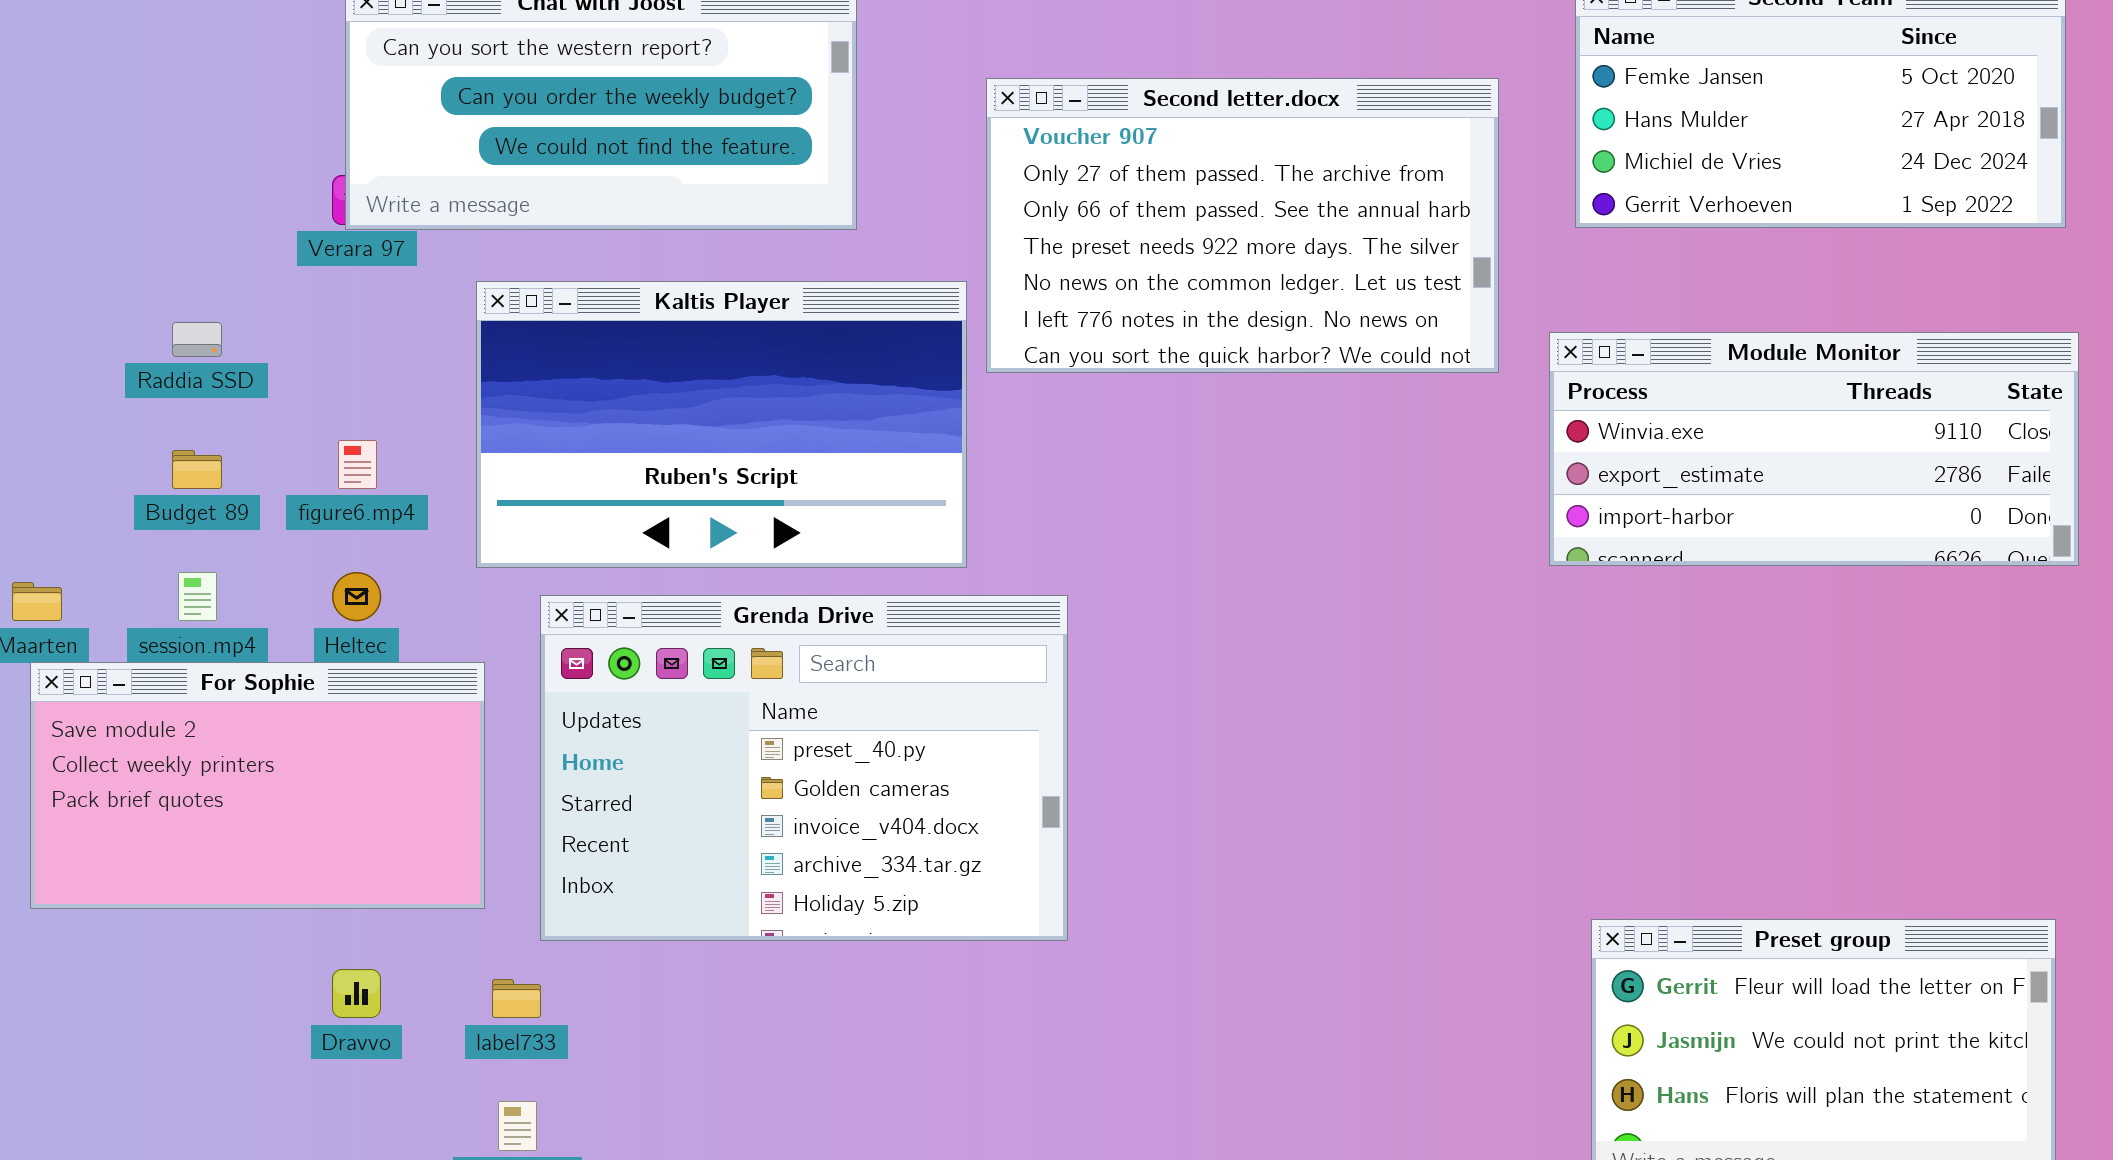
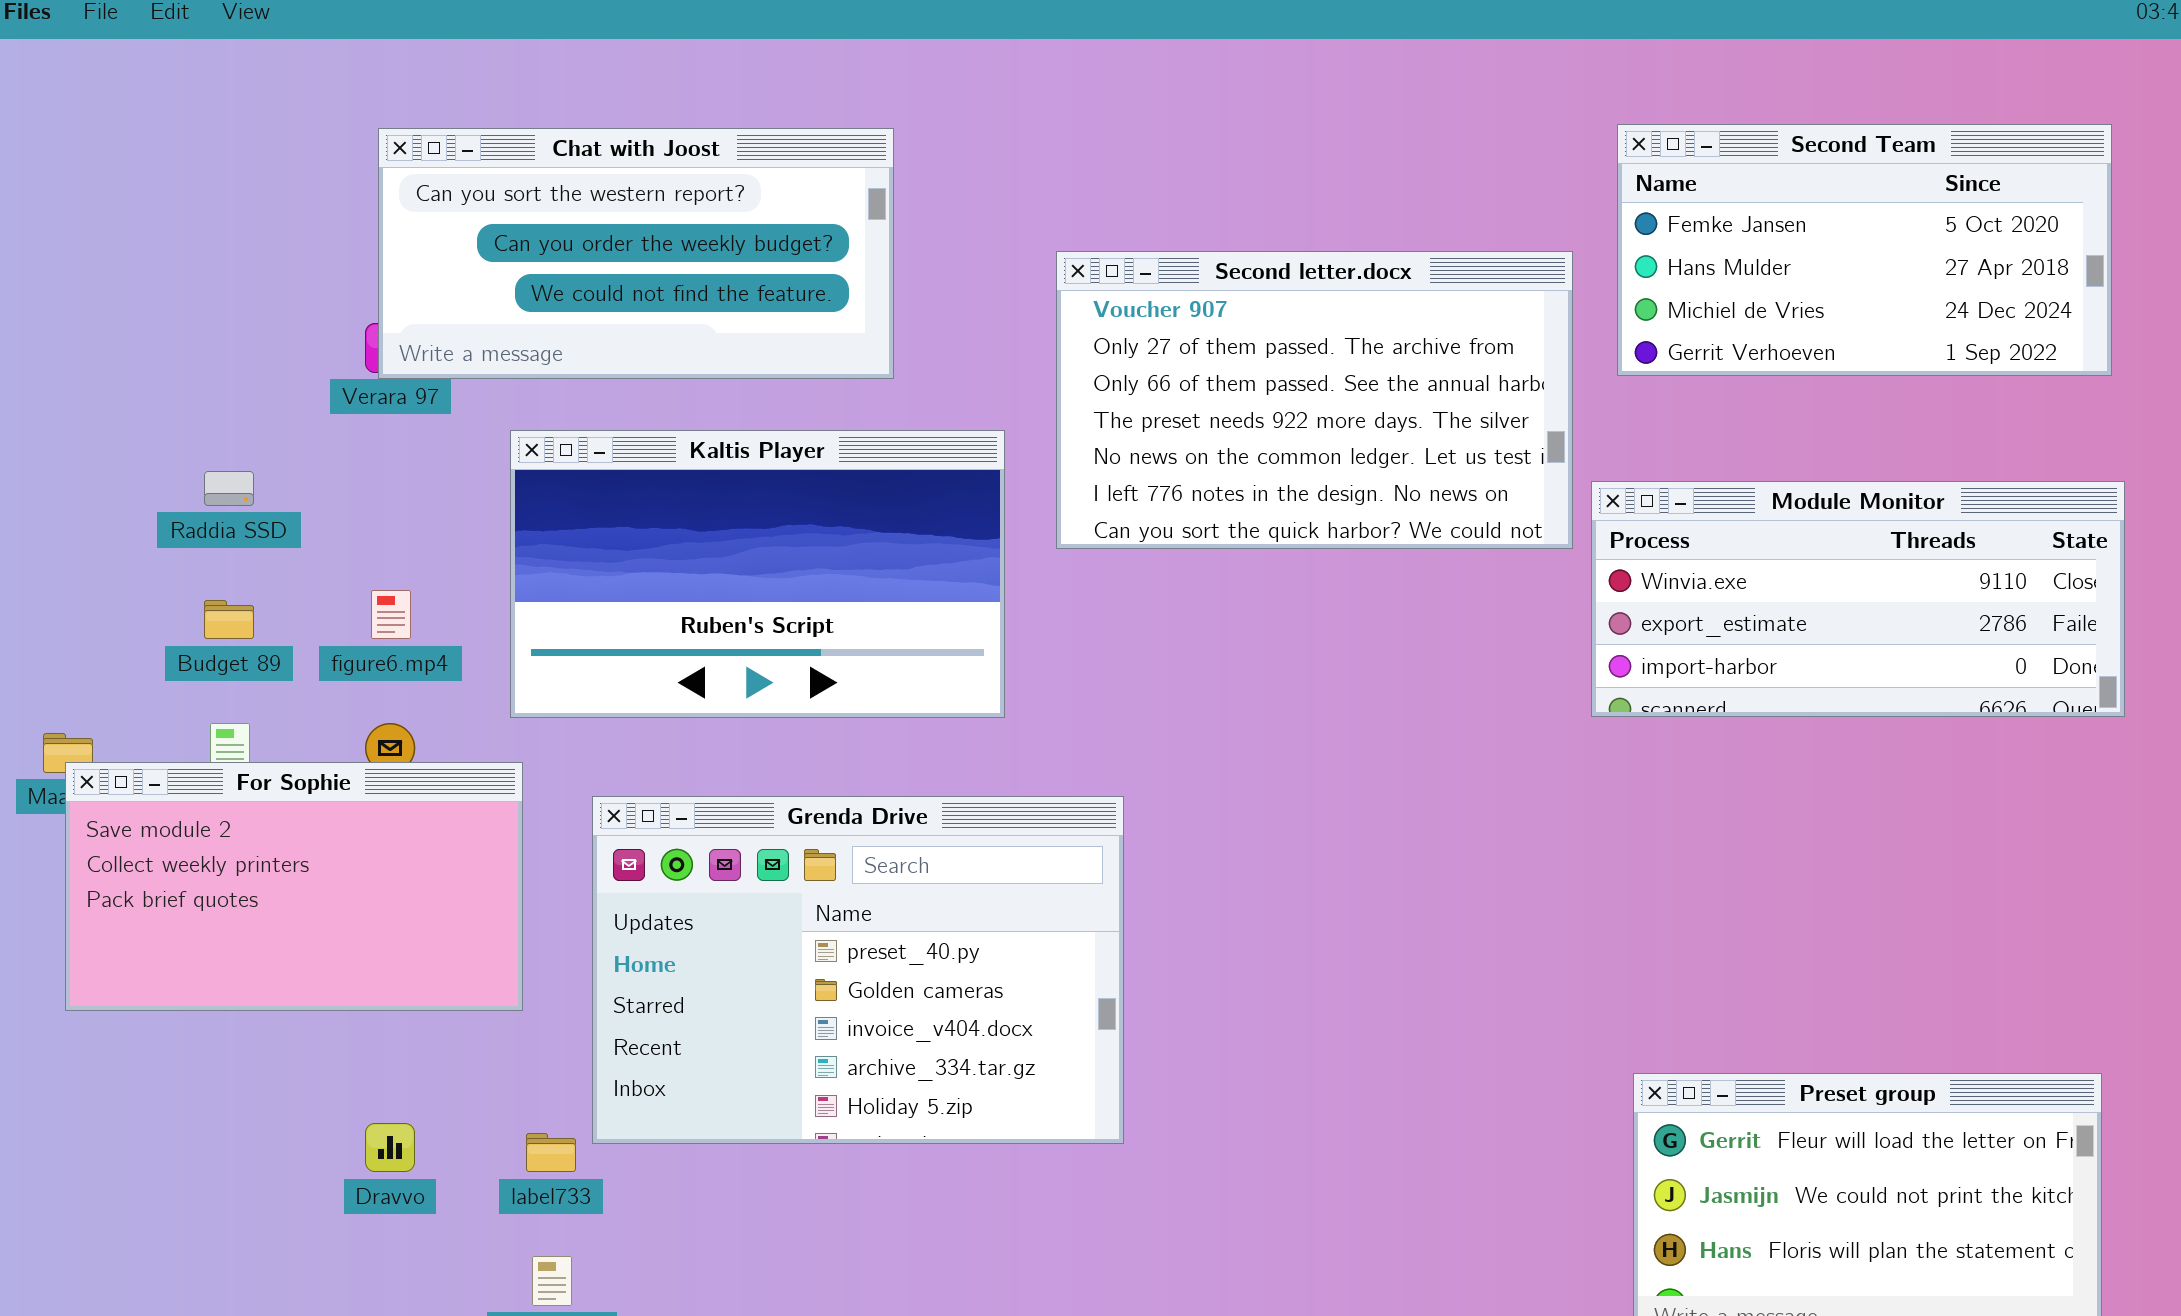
Second letter.docx: [986,78,1499,373] -> [1056,251,1573,549], moved
Grenda Drive: [540,595,1068,941] -> [592,796,1124,1144], moved
For Sophie: [30,662,485,909] -> [65,762,523,1011], moved

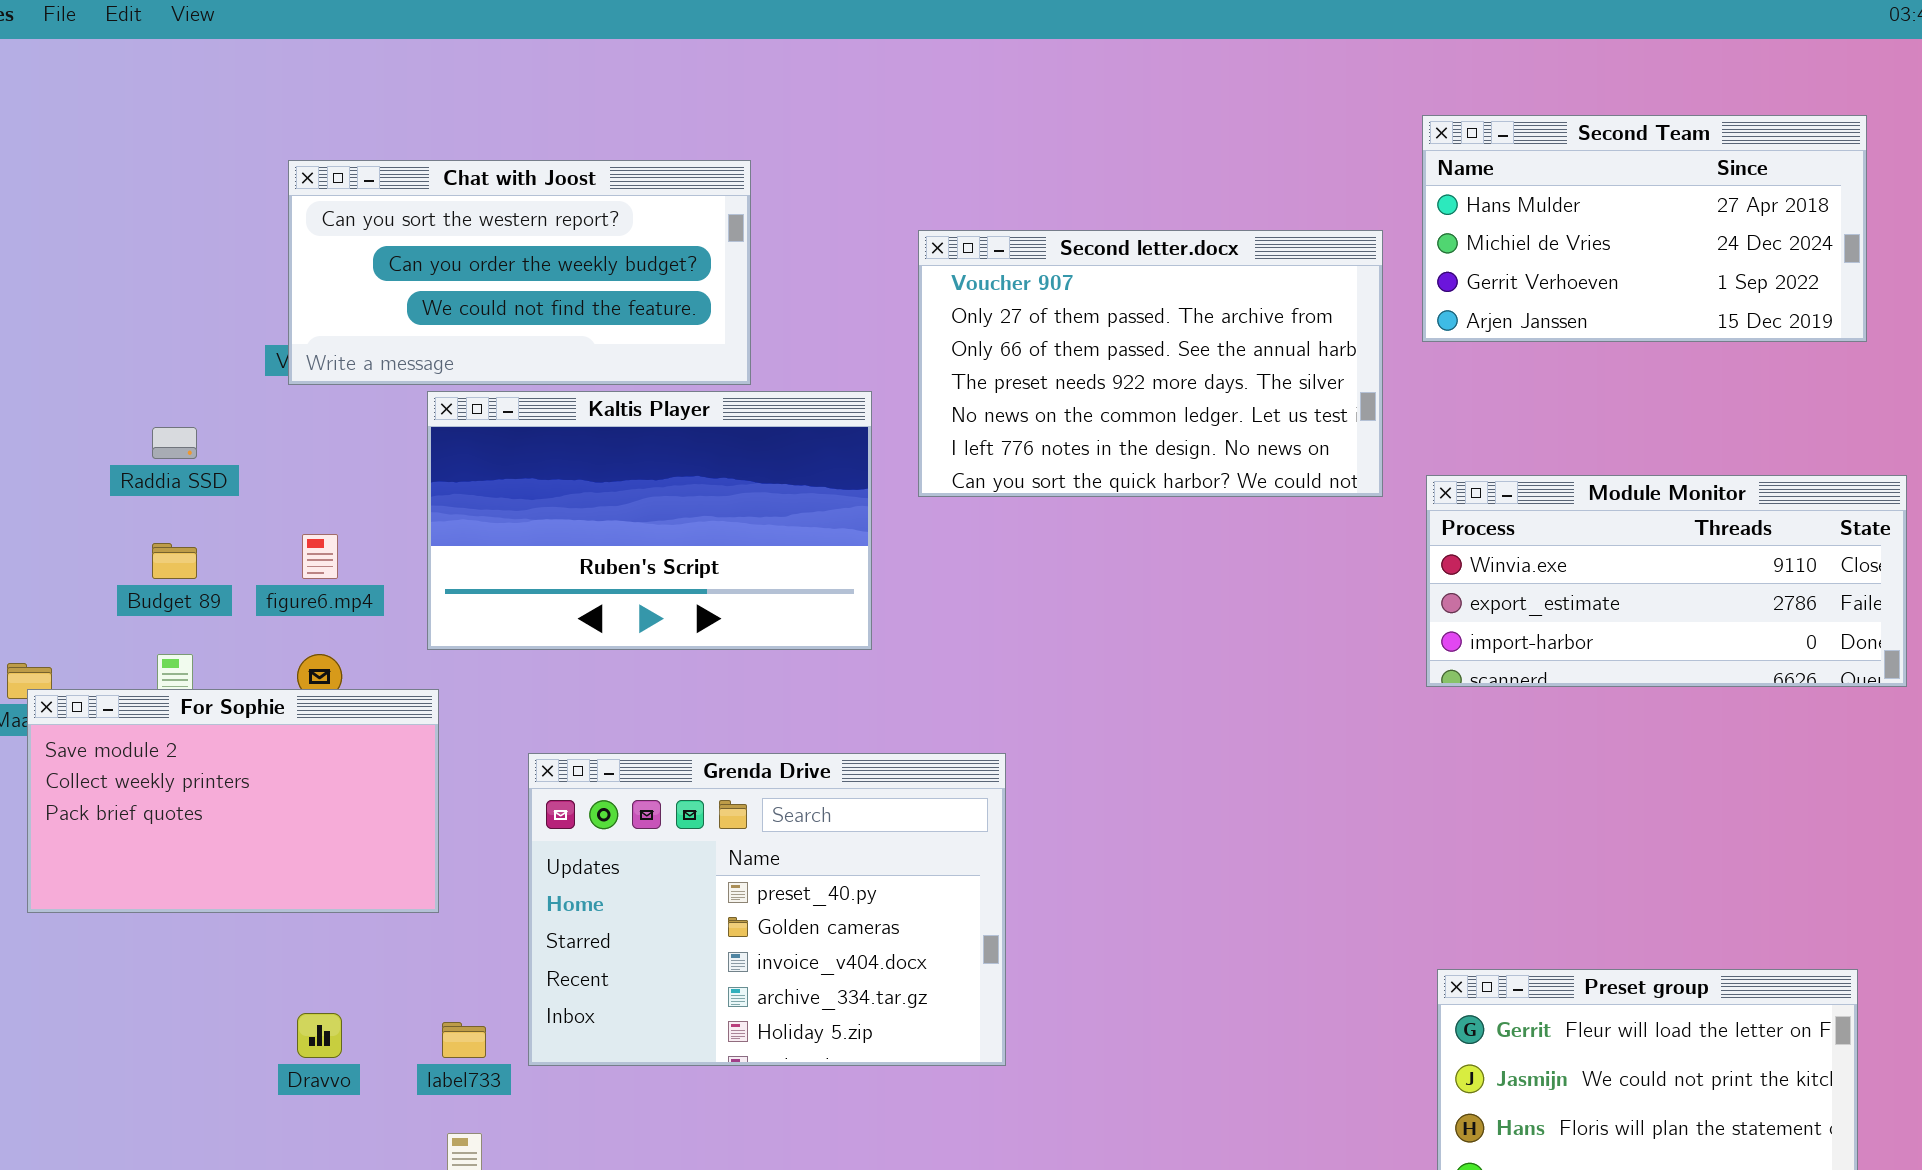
Second Team: [1617,124,2112,376] -> [1422,115,1867,342], scrolled down 1 row
Chat with Joost: [378,128,894,379] -> [288,160,751,385], moved
Module Monitor: [1591,481,2125,717] -> [1426,475,1907,687], moved
Grenda Drive: [592,796,1124,1144] -> [528,753,1006,1066], moved

